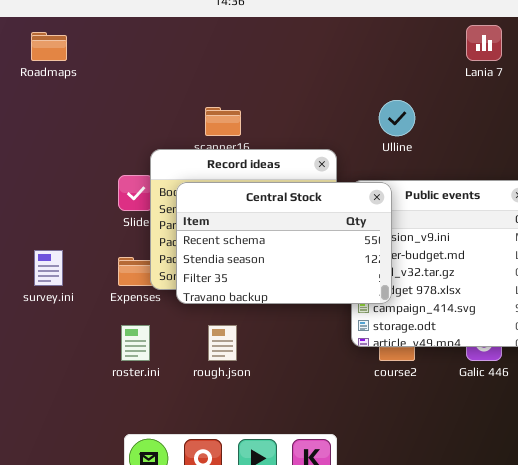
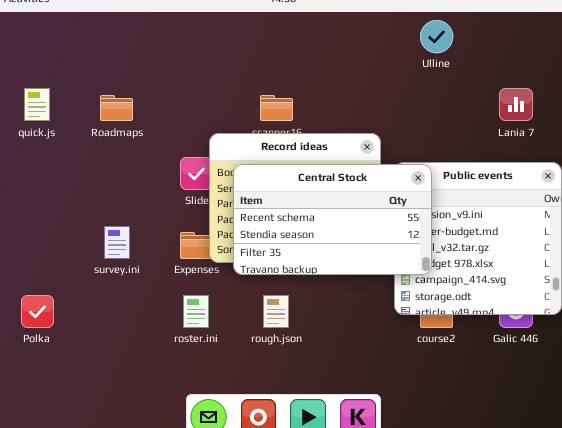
Lania 7: [466,25,502,61] -> [499,88,533,121], moved
Roadmaps: [31,32,67,61] -> [100,95,133,121], moved
Ulline: [379,100,415,136] -> [420,20,453,53], moved

